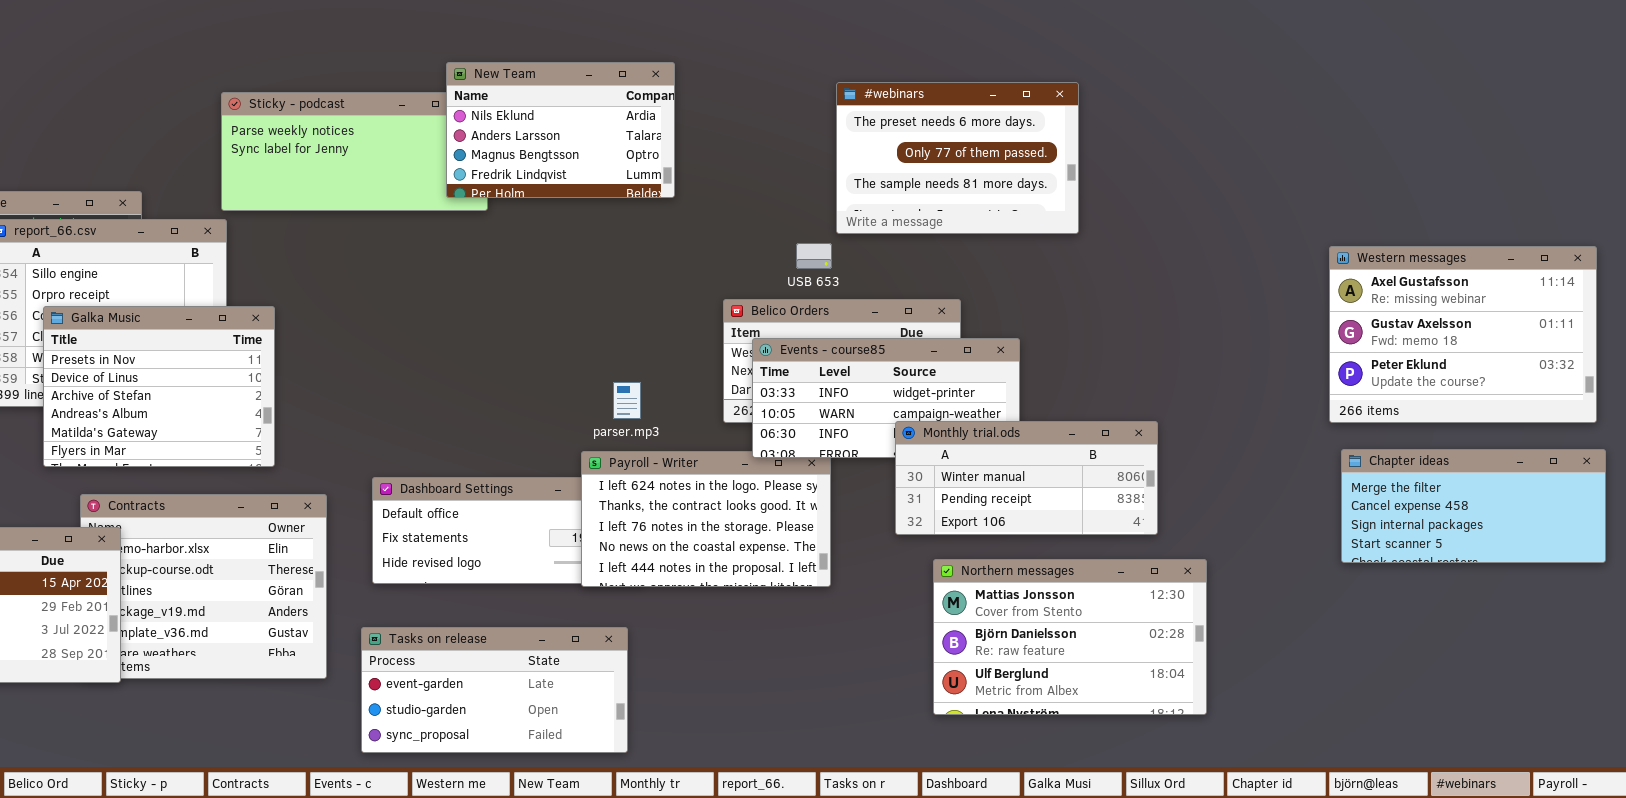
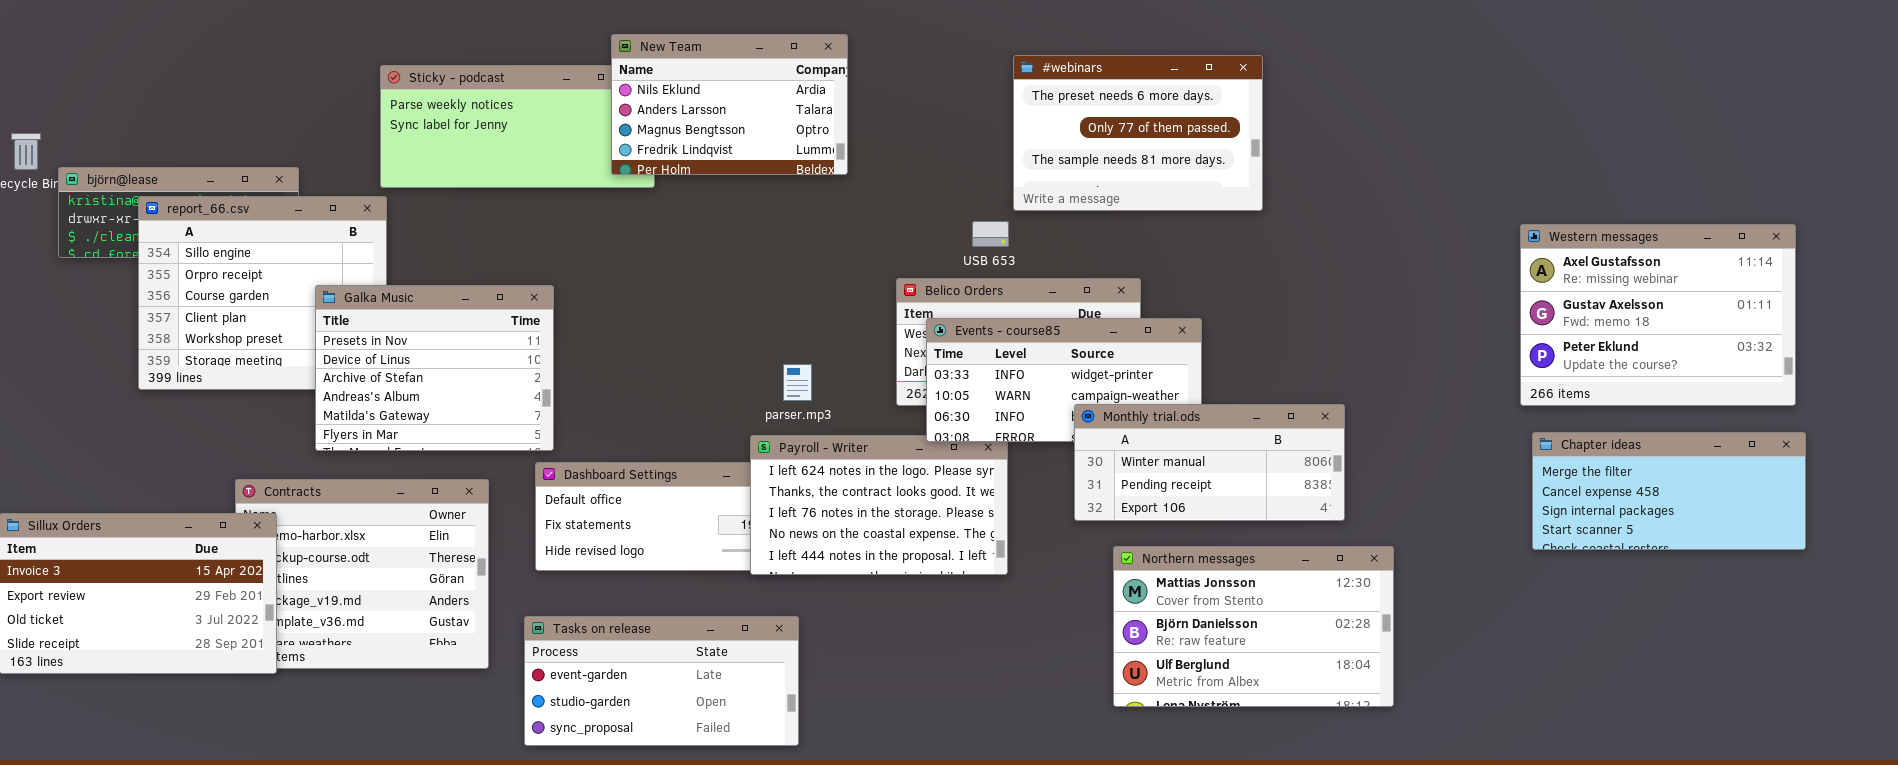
Galka Music: [43,306,275,467] -> [315,285,554,451], moved

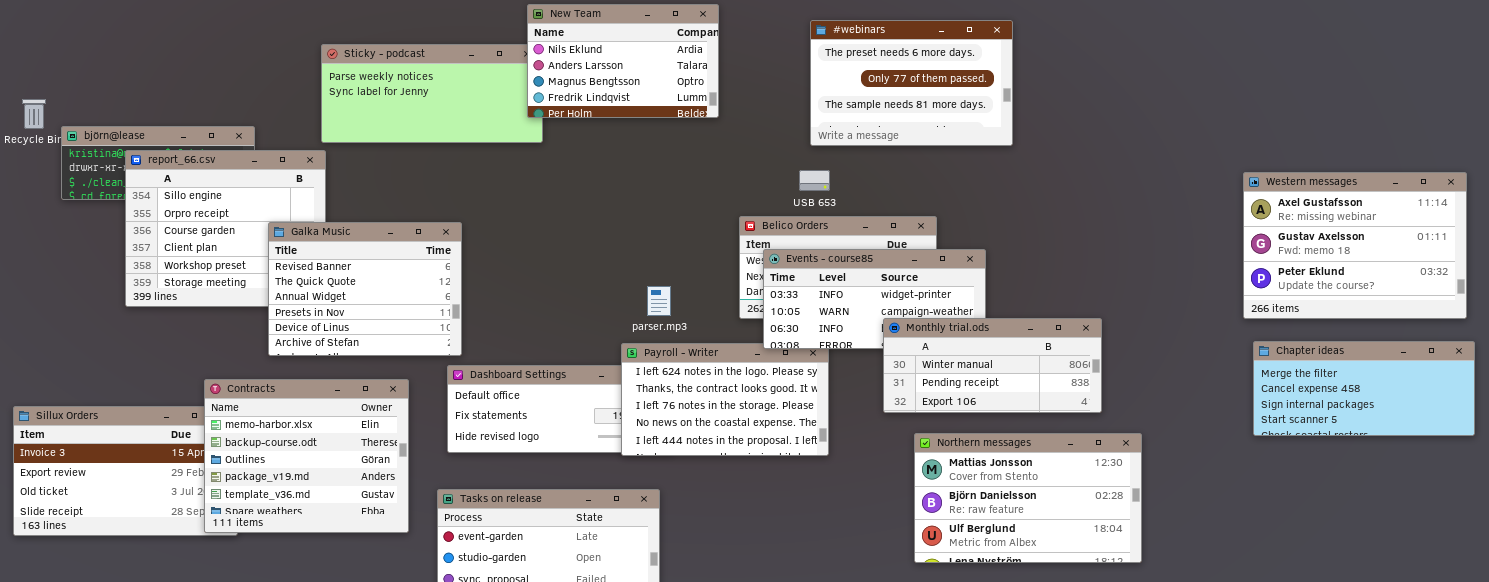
New Team: [611,34,848,175] -> [527,4,719,118], moved
#webinars: [1013,55,1263,211] -> [810,20,1013,146], moved
Galka Music: [315,285,554,451] -> [268,222,462,356], scrolled up 3 rows
Contracts: [235,479,489,669] -> [204,379,409,533], raised

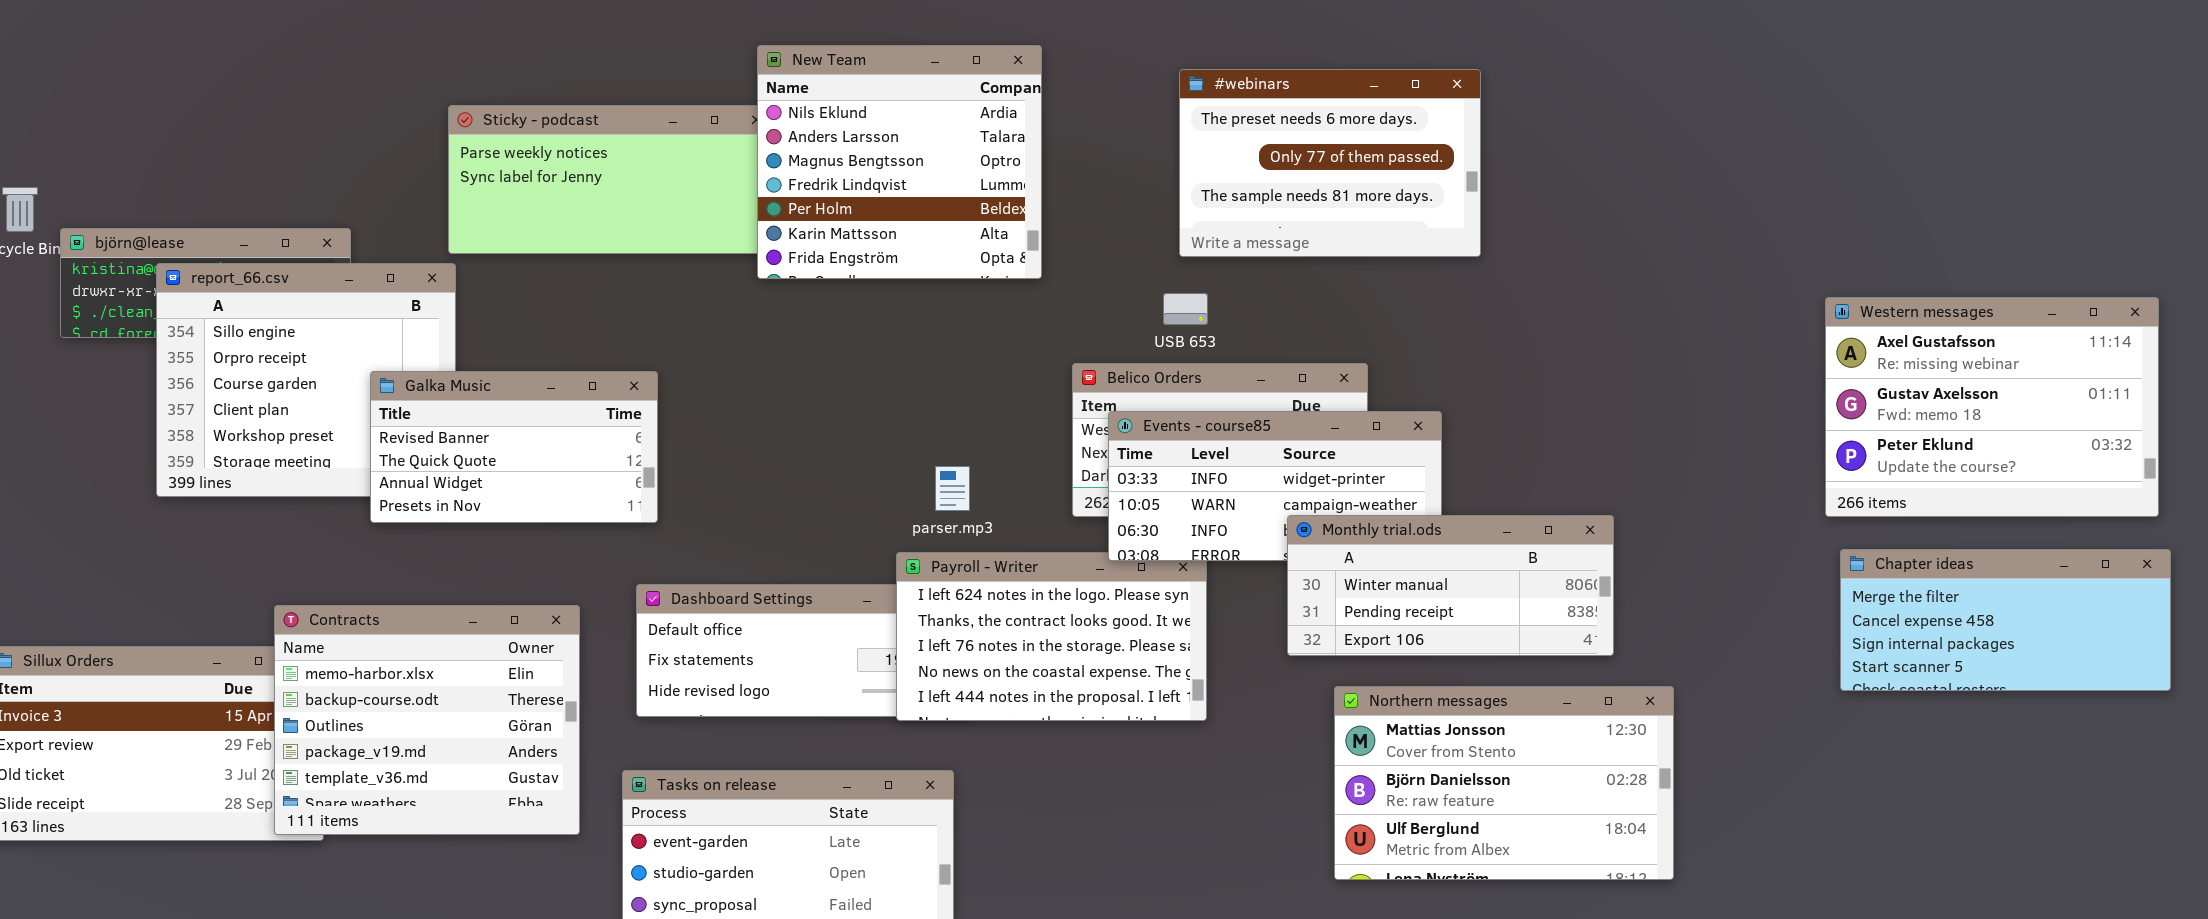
New Team: [527,4,719,118] -> [757,45,1042,279], resized
Galka Music: [268,222,462,356] -> [370,371,658,523], resized

